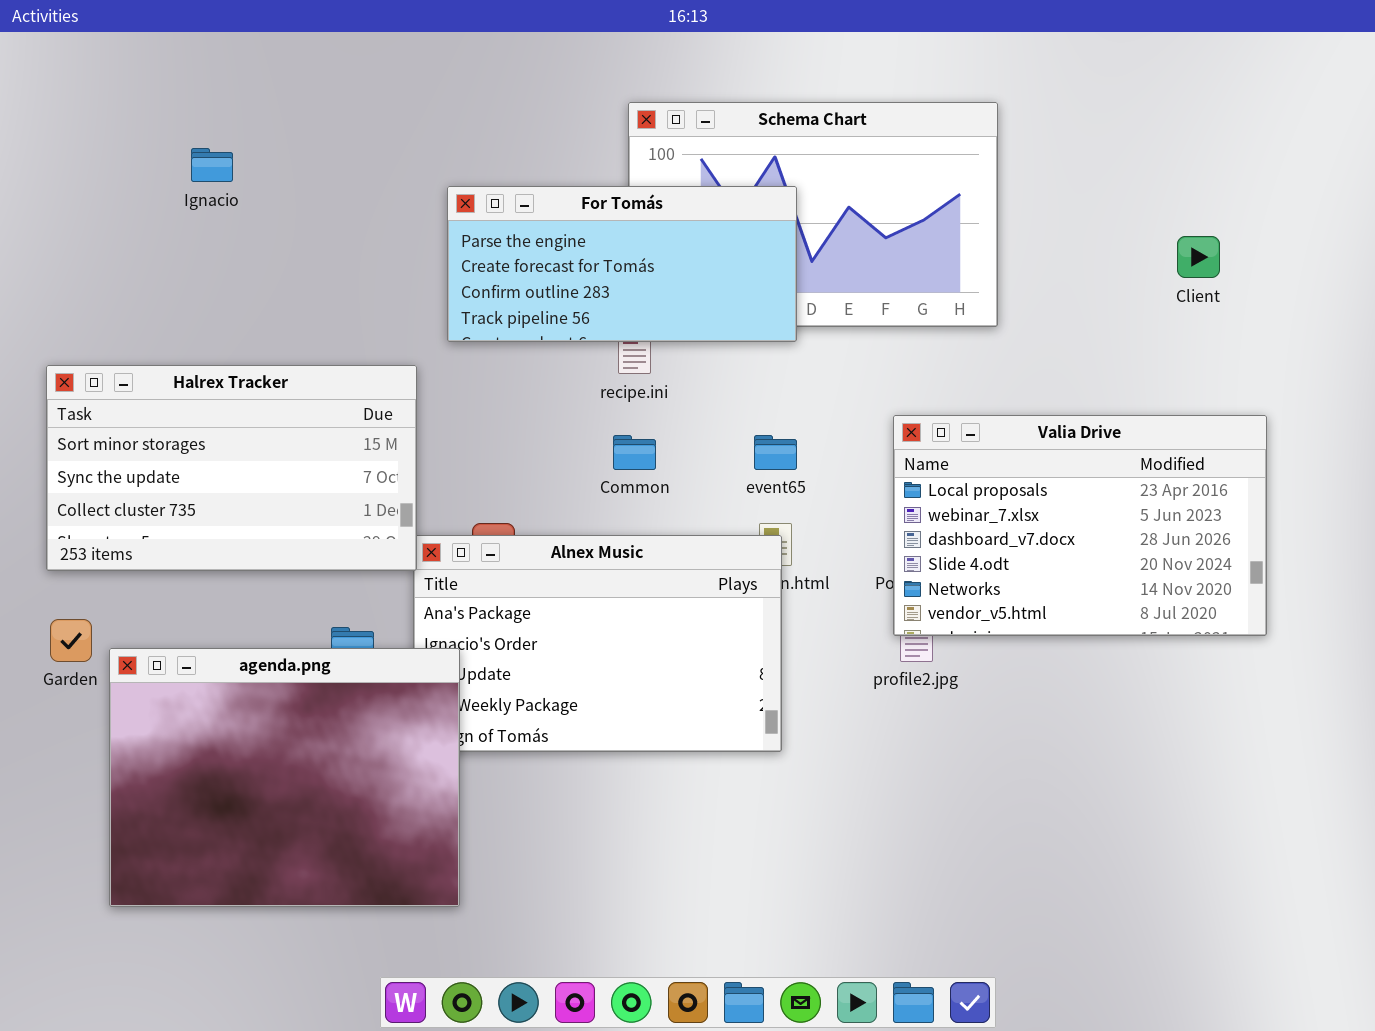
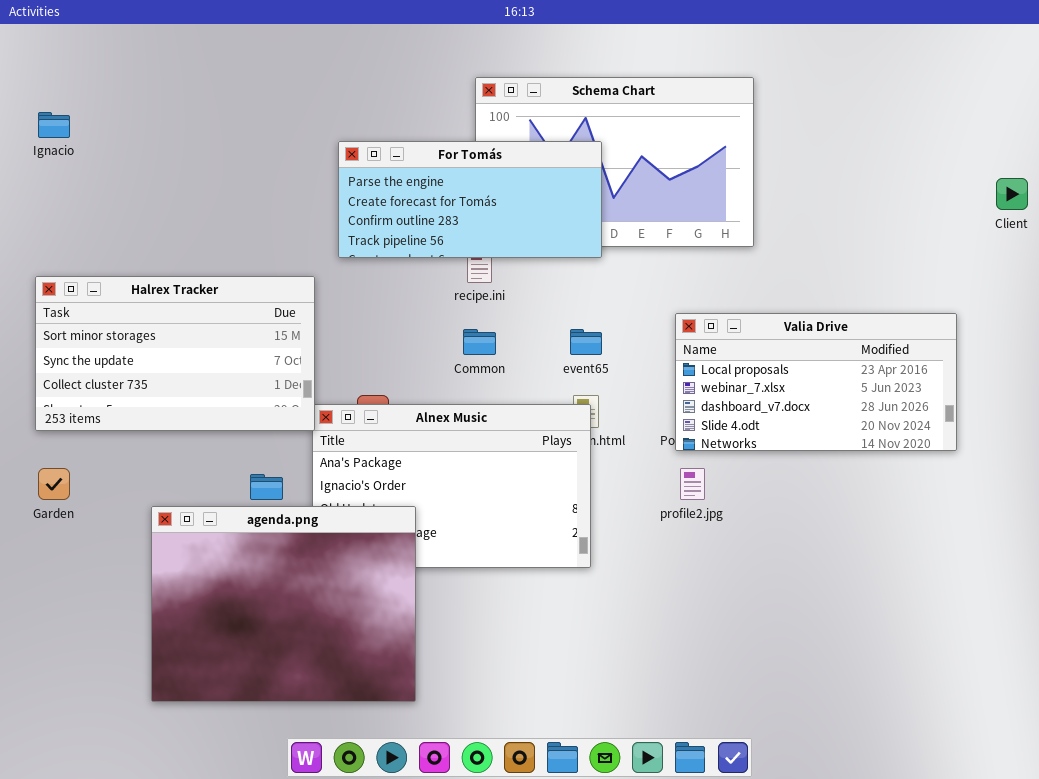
Ignacio: [191,148,233,182] -> [38,112,70,138], moved
Client: [1177,236,1220,278] -> [996,178,1028,210], moved
Valia Drive: [893,415,1267,636] -> [675,313,957,451], resized
agenda.png: [109,648,460,907] -> [151,506,416,702], moved

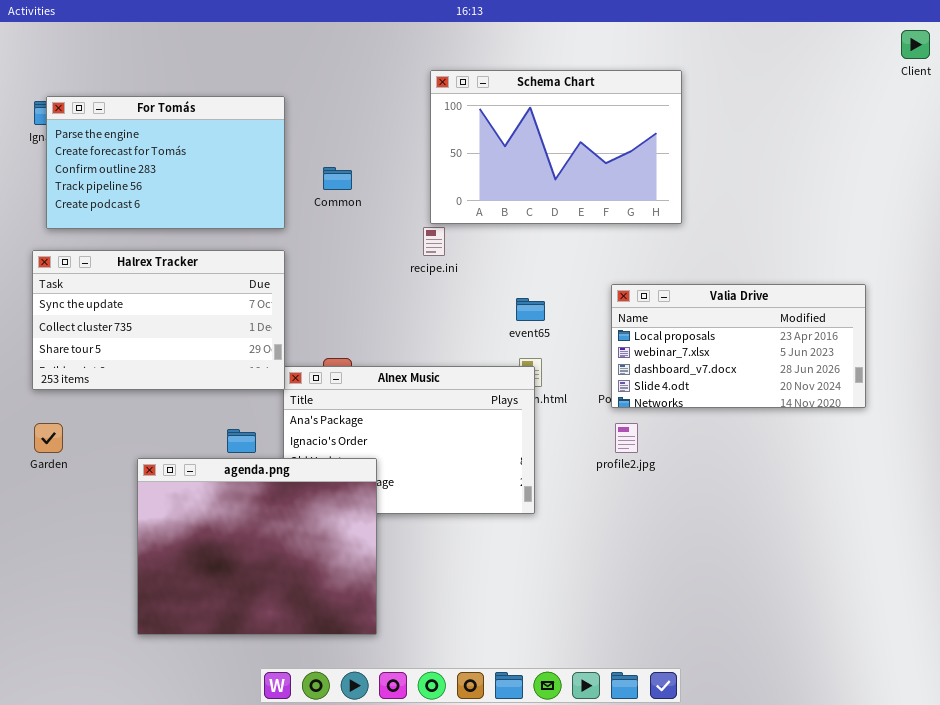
For Tomás: [338,141,602,258] -> [46,96,285,229], moved, resized
Client: [996,178,1028,210] -> [901,30,930,59], moved
Halrex Tracker: [35,276,315,431] -> [32,250,285,390], scrolled down 1 row
Common: [463,329,496,355] -> [323,167,352,190], moved

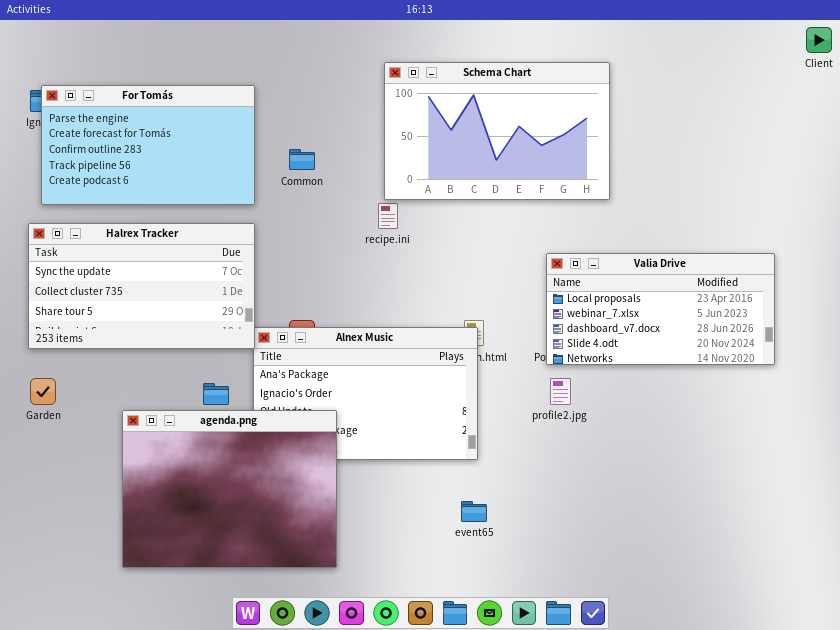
event65: [516,298,545,321] -> [461,501,487,522], moved

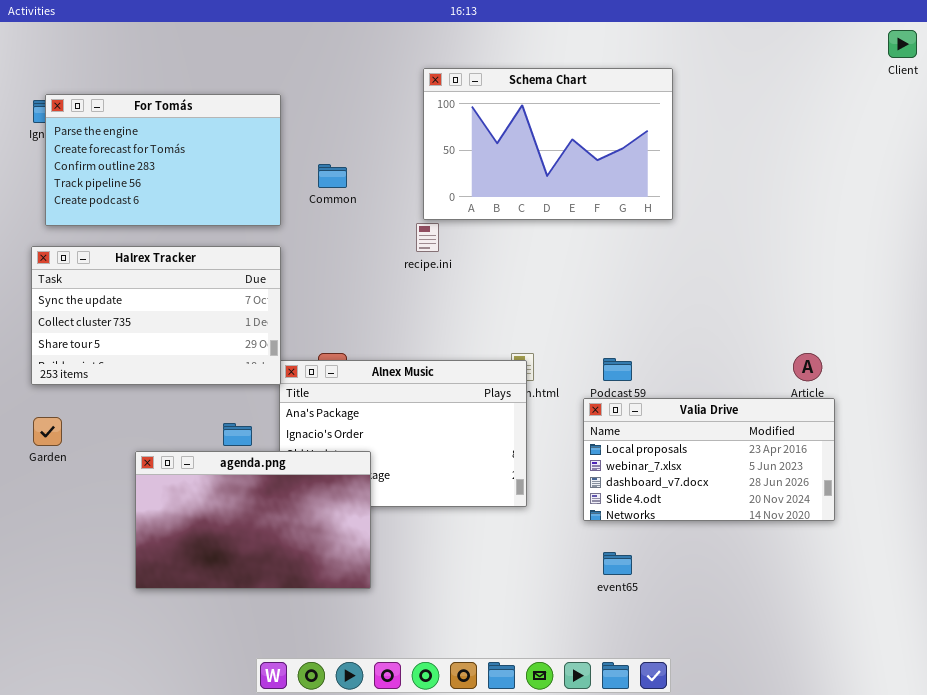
Valia Drive: [546,253,775,365] -> [583,398,835,521], moved
agenda.png: [122,410,337,568] -> [135,451,371,589], resized
event65: [461,501,487,522] -> [603,552,632,575], moved

